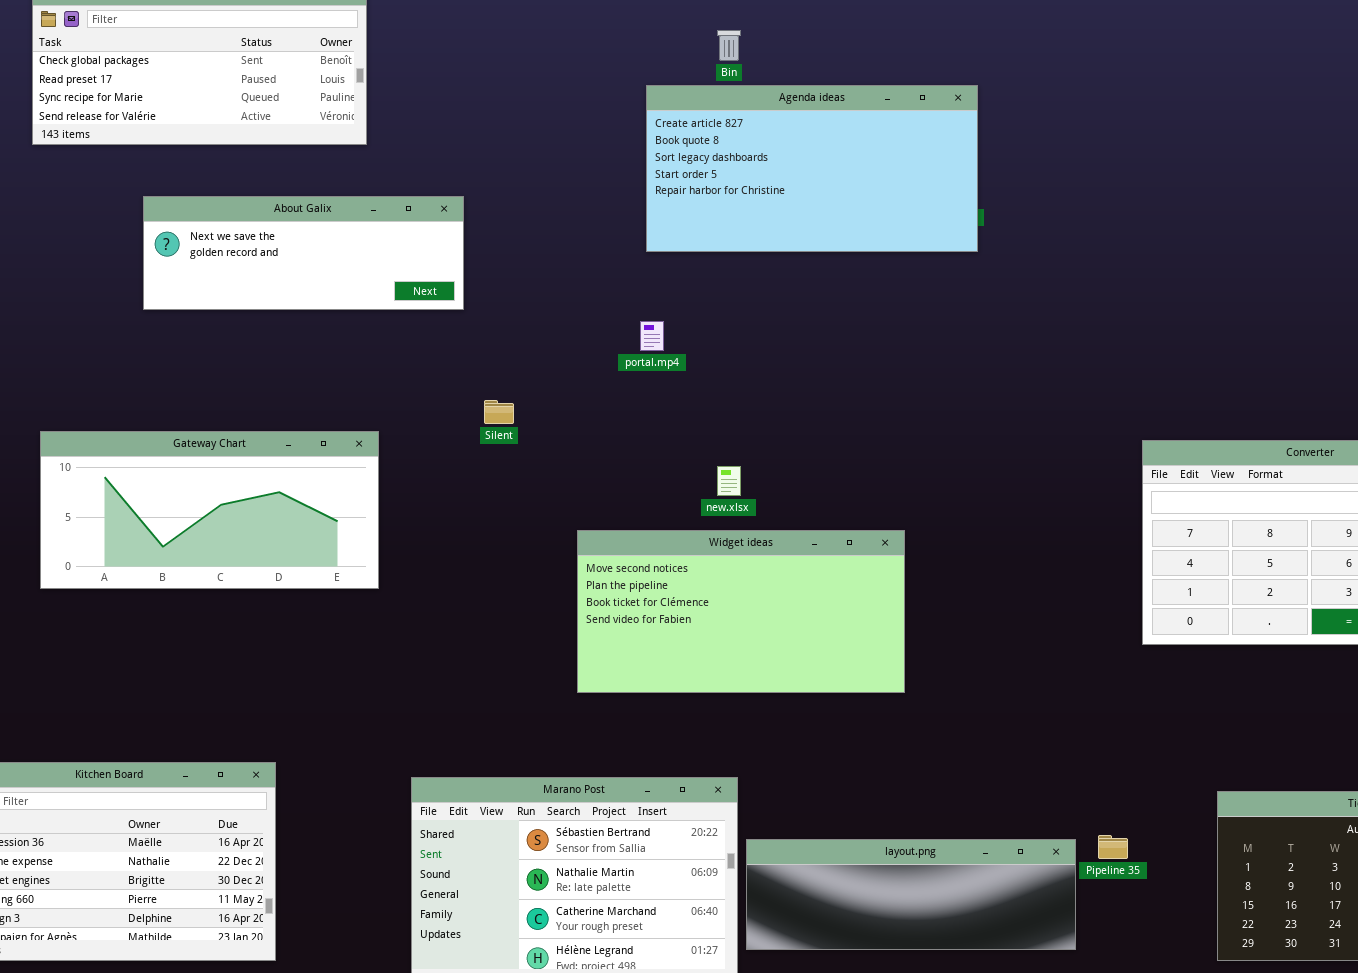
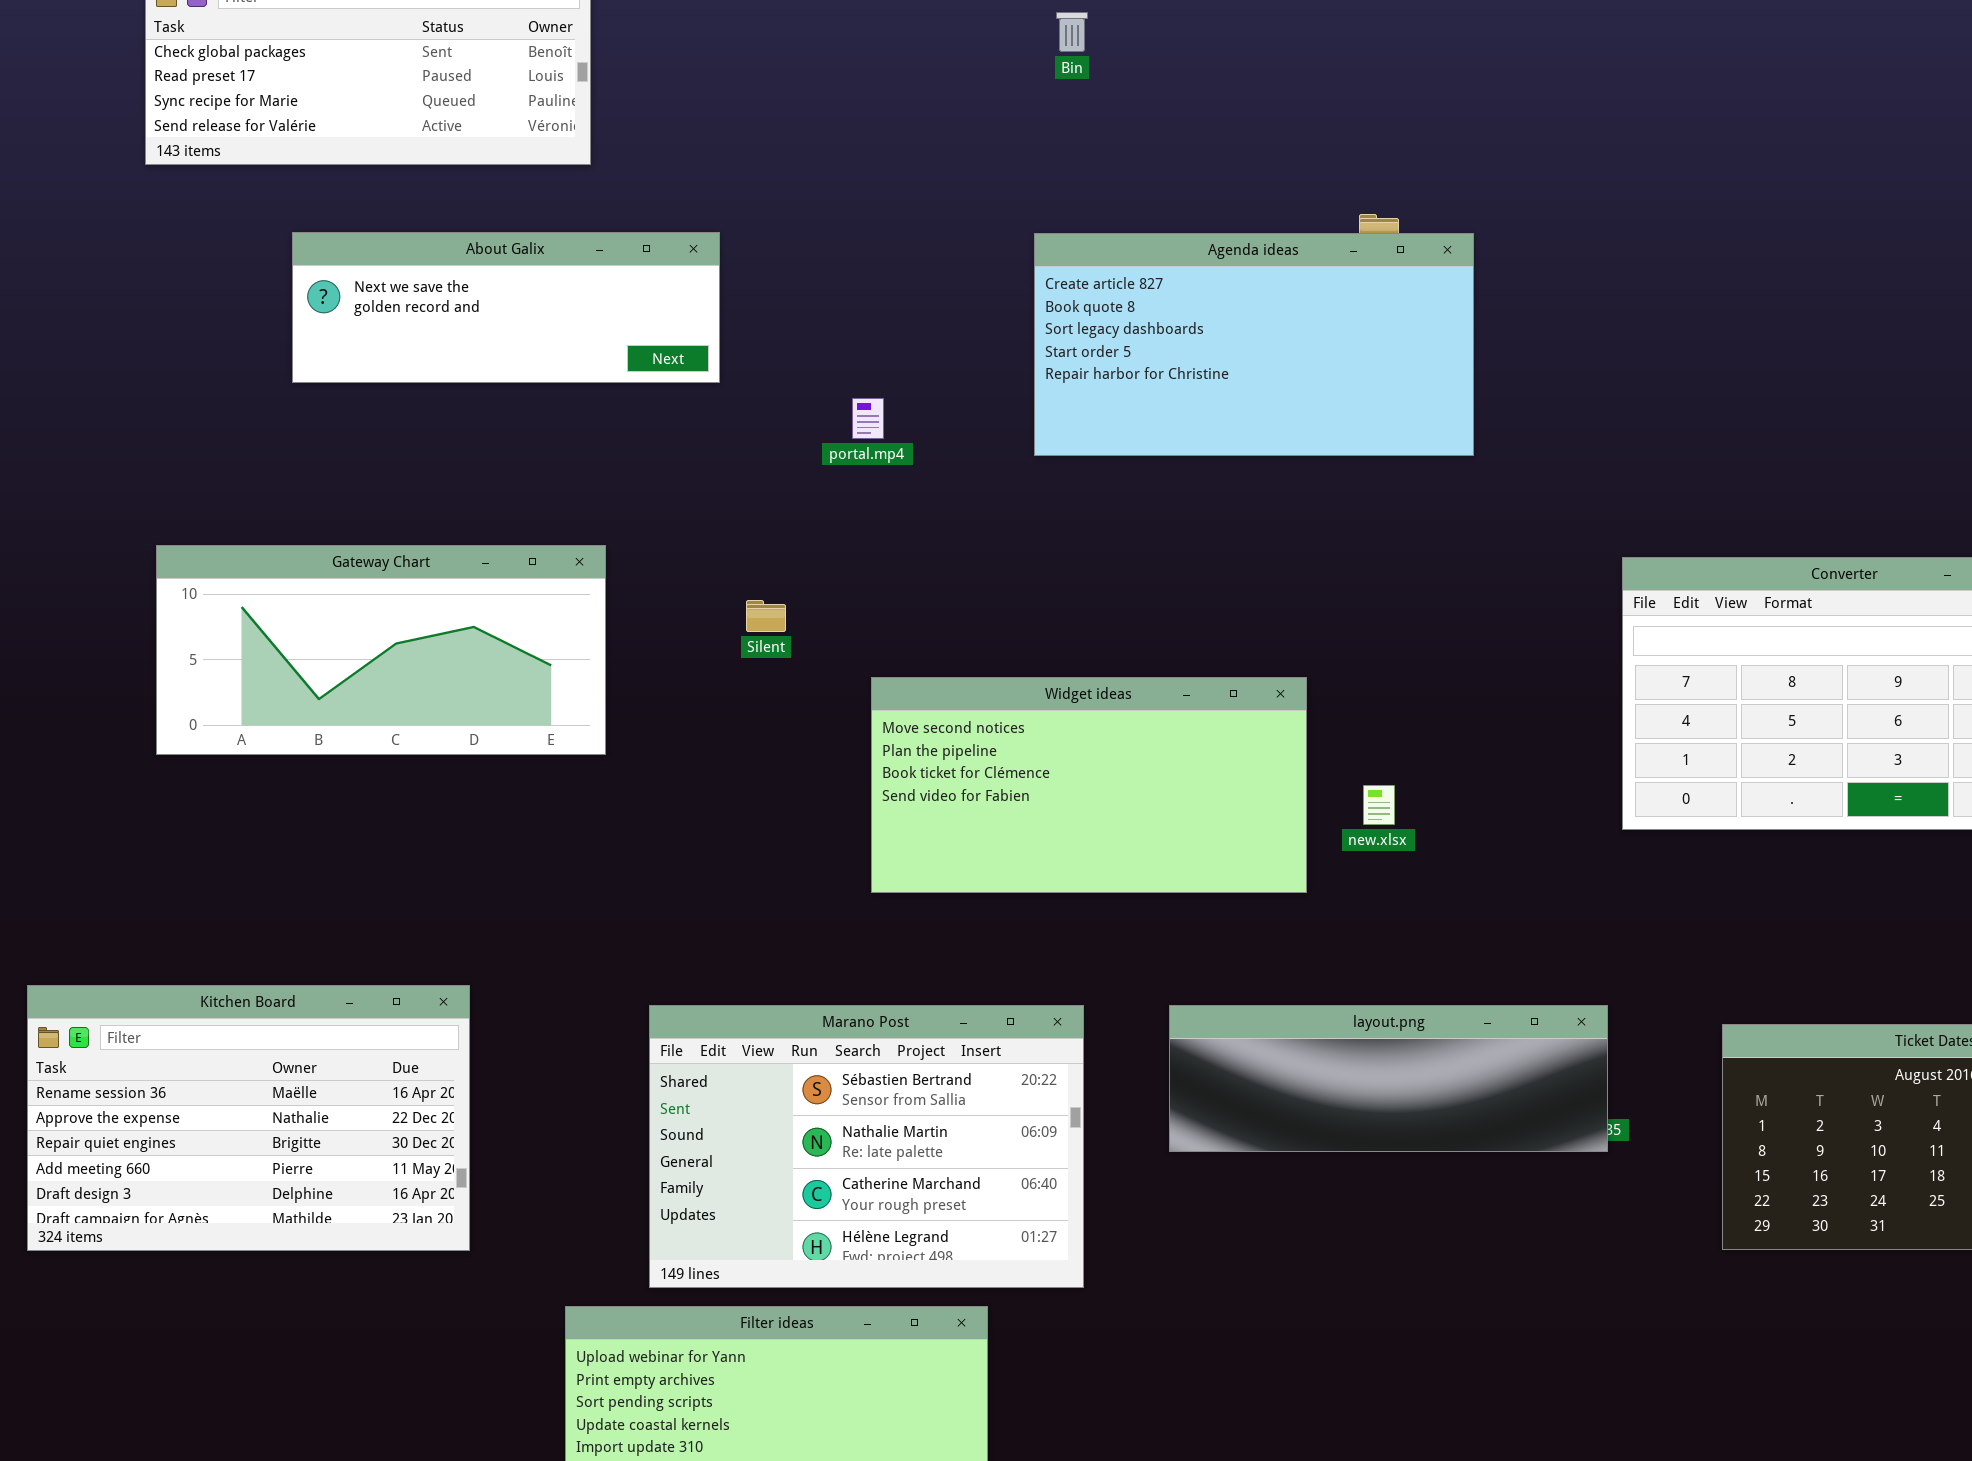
Agenda ideas: [646,85,978,252] -> [1034,233,1474,456], moved
portal.mp4: [640,321,664,351] -> [852,398,884,439], moved
Silent: [484,400,514,424] -> [746,600,786,632], moved
new.xlsx: [717,466,741,496] -> [1363,785,1395,825], moved
layout.png: [746,839,1076,950] -> [1169,1005,1608,1152], moved

